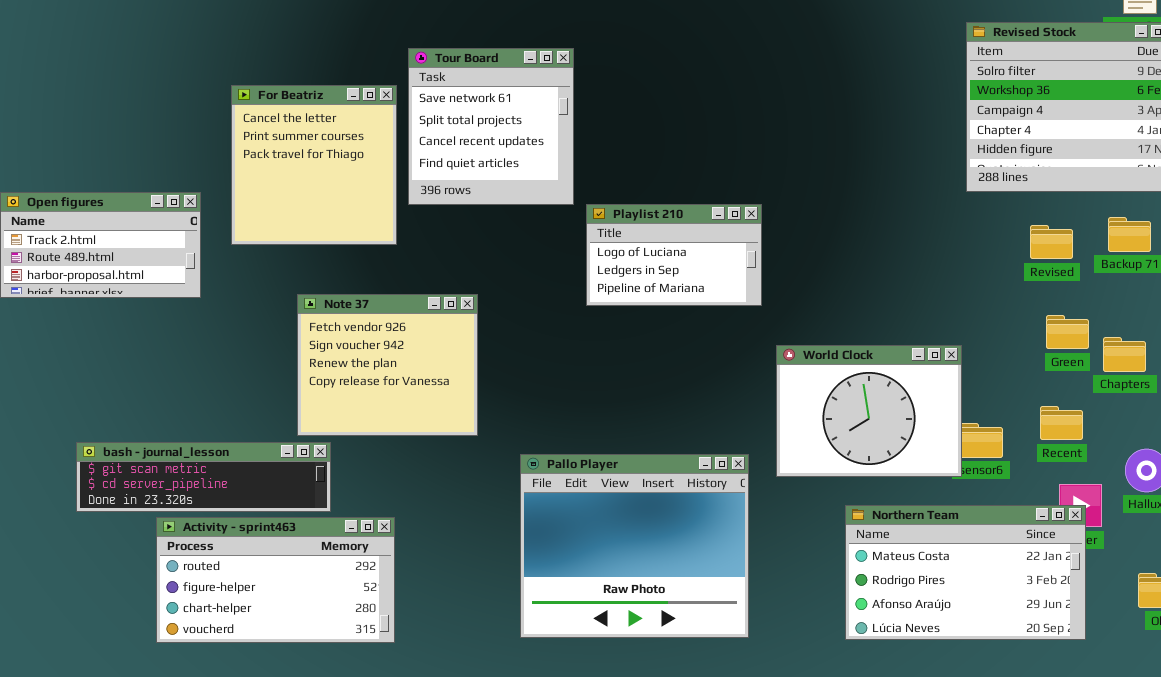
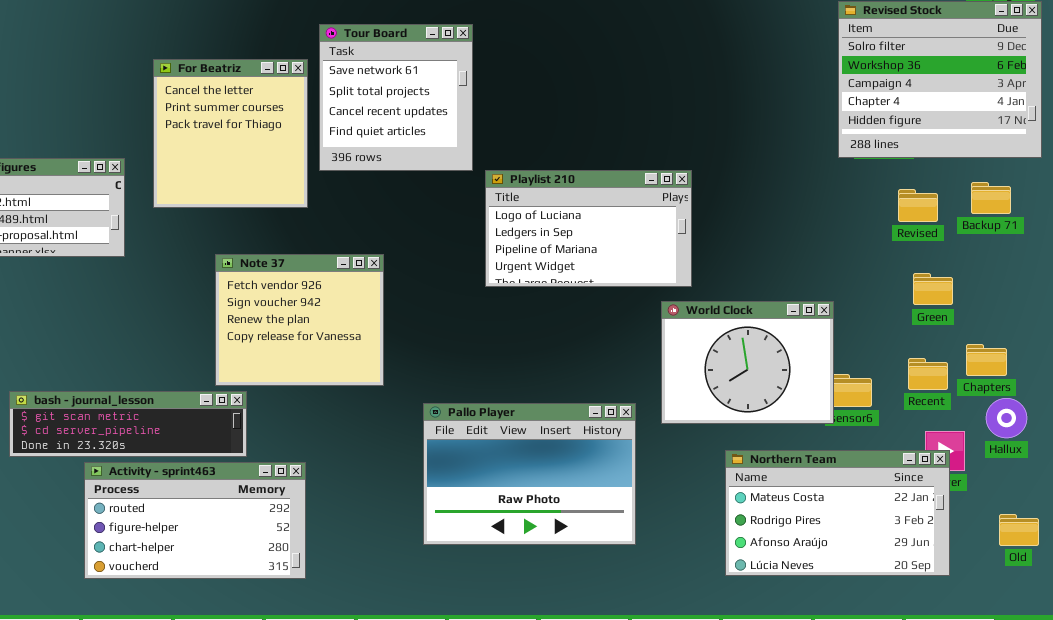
Playlist 210: [586,204,762,306] -> [485,170,692,287], resized
Chapters: [1103,337,1146,372] -> [966,344,1007,376], moved
Pallo Player: [520,454,749,638] -> [423,403,636,545], resized

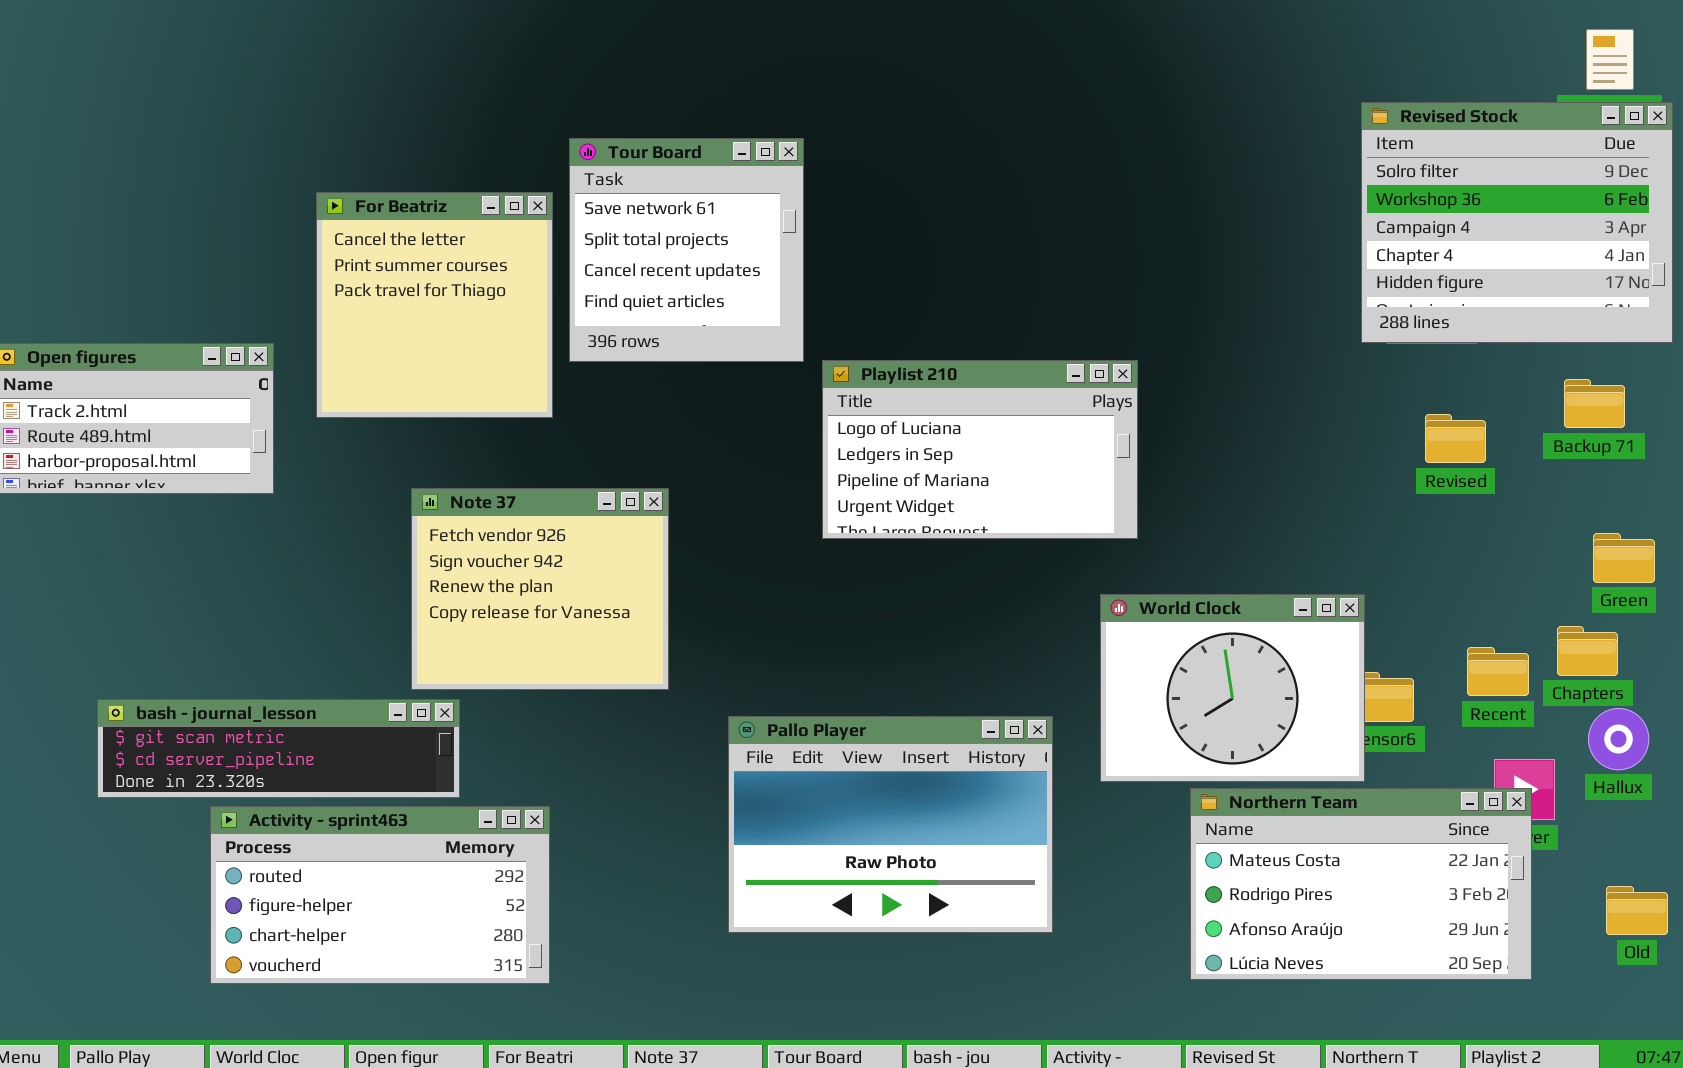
Revised: [898,189,938,222] -> [1425,414,1486,463], moved
Green: [913,273,953,305] -> [1593,533,1655,583], moved
World Clock: [661,301,834,424] -> [1100,594,1365,782], moved

